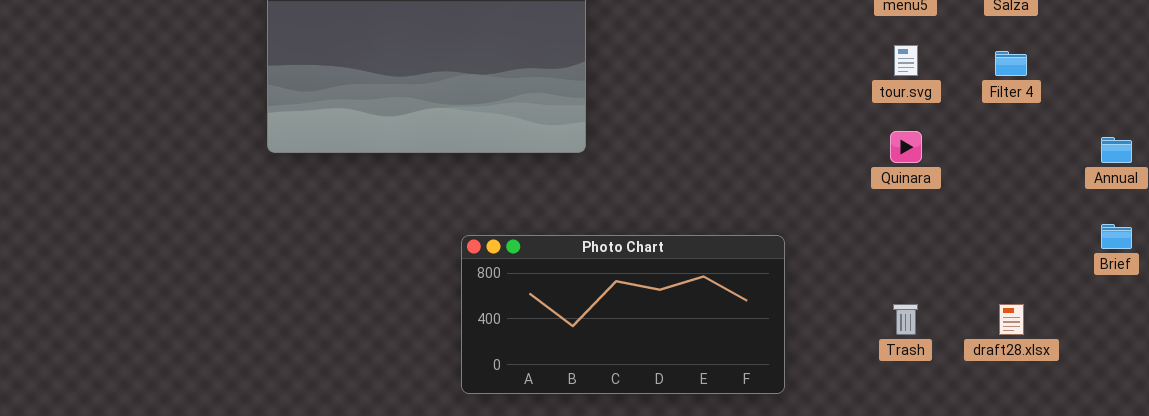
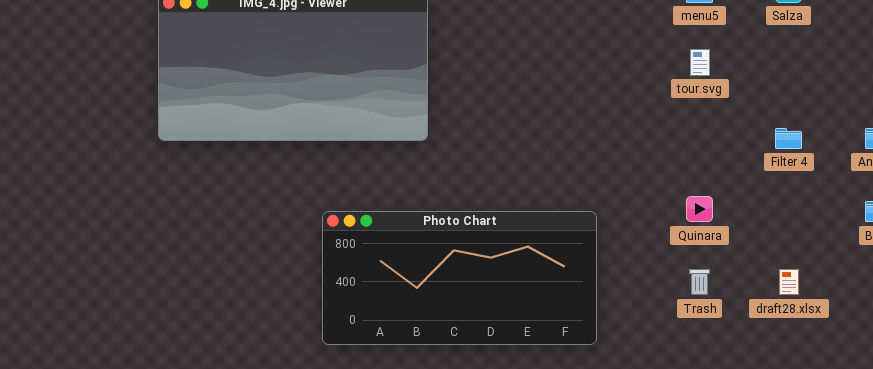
Filter 4: [995,51,1027,76] -> [775,128,802,149], moved
Quinara: [890,131,922,163] -> [686,196,713,222], moved

